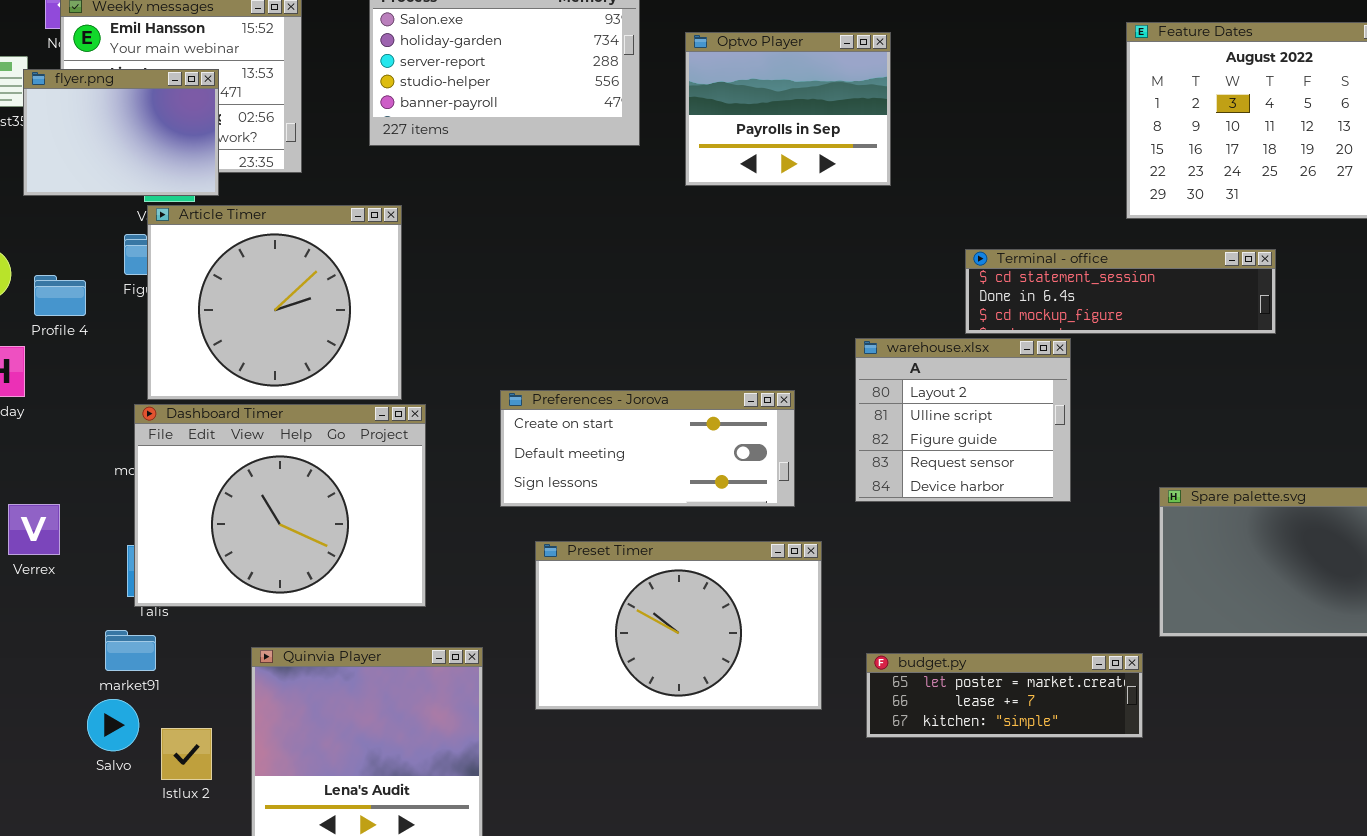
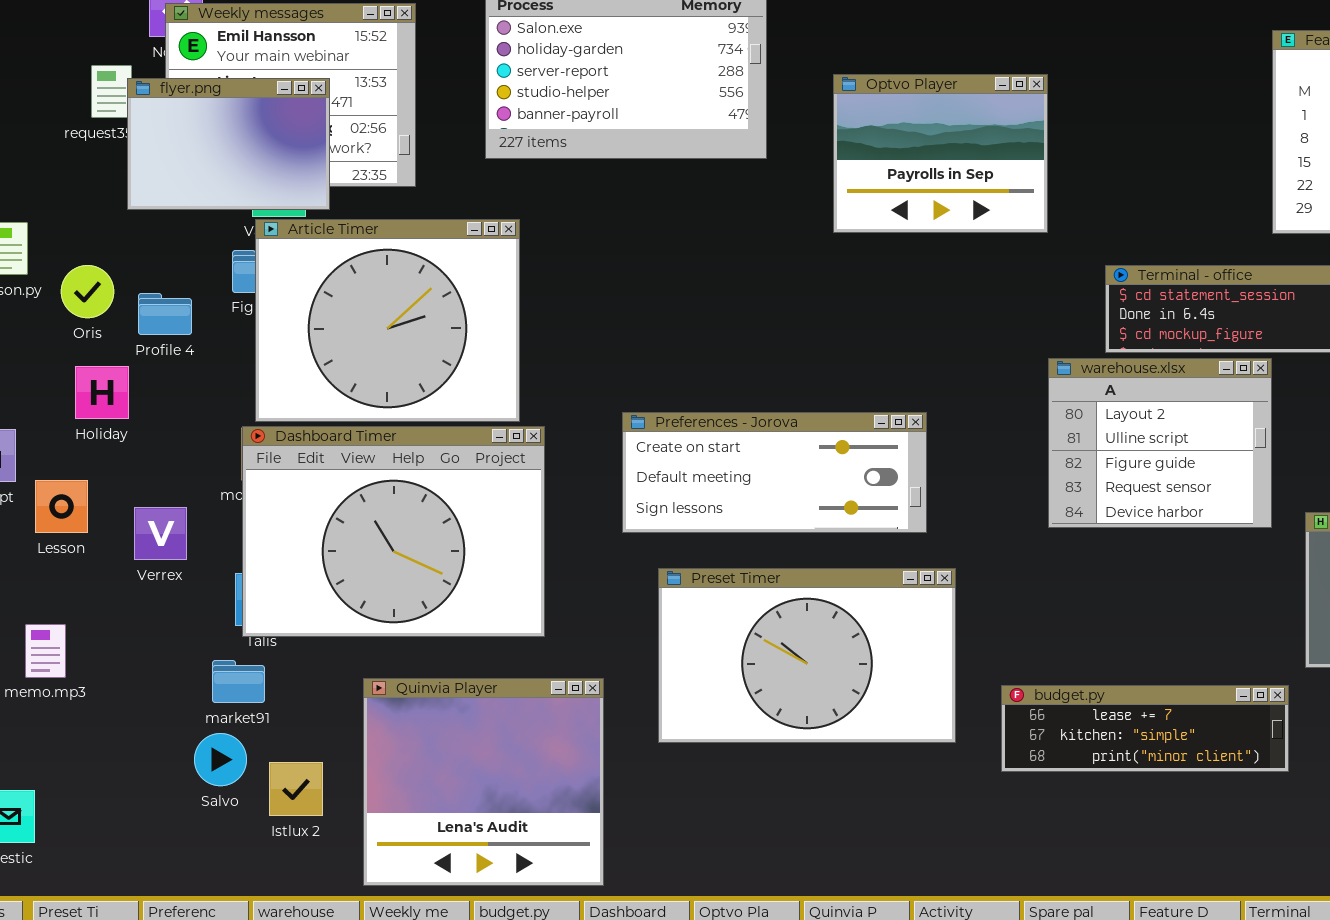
Optvo Player: [685,32,891,186] -> [833,74,1048,233], moved
warehouse.xlsx: [855,338,1071,502] -> [1048,358,1272,528], moved
Verrex: [8,504,60,555] -> [134,507,187,560], moved
budget.py: [866,653,1143,738] -> [1001,685,1289,772], scrolled down 1 row

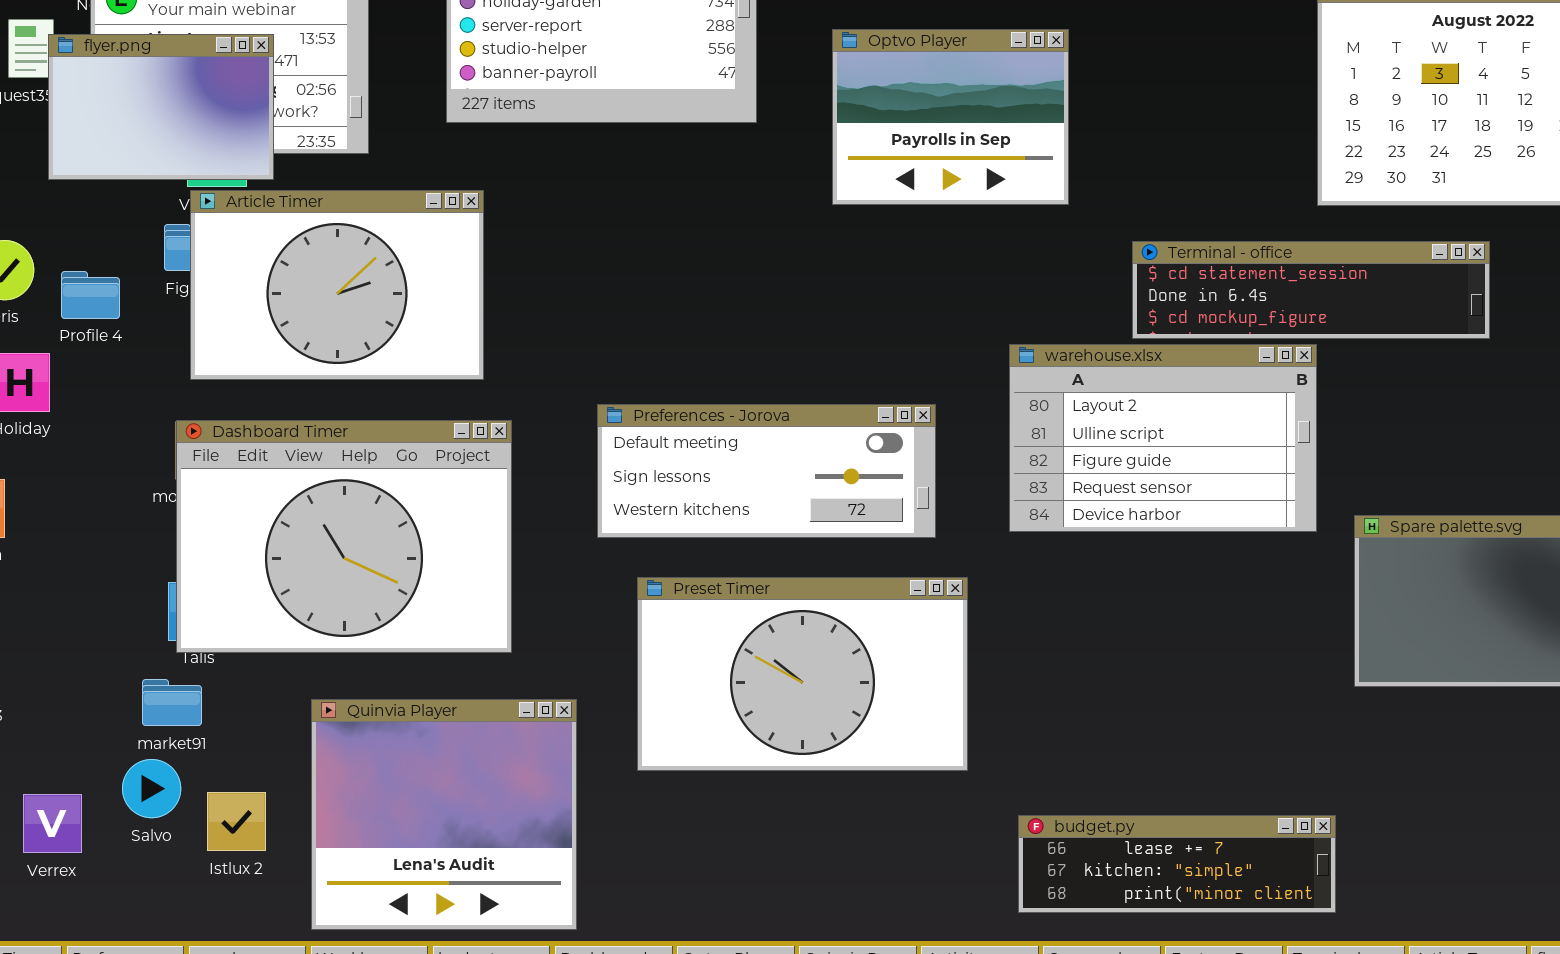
Article Timer: [255,219,520,422] -> [190,190,484,380], resized
warehouse.xlsx: [1048,358,1272,528] -> [1009,344,1317,532], resized
Preferences - Jorova: [622,412,927,533] -> [597,404,936,538], scrolled down 1 row
Verrex: [134,507,187,560] -> [23,794,82,853], moved
budget.py: [1001,685,1289,772] -> [1018,815,1336,913], moved

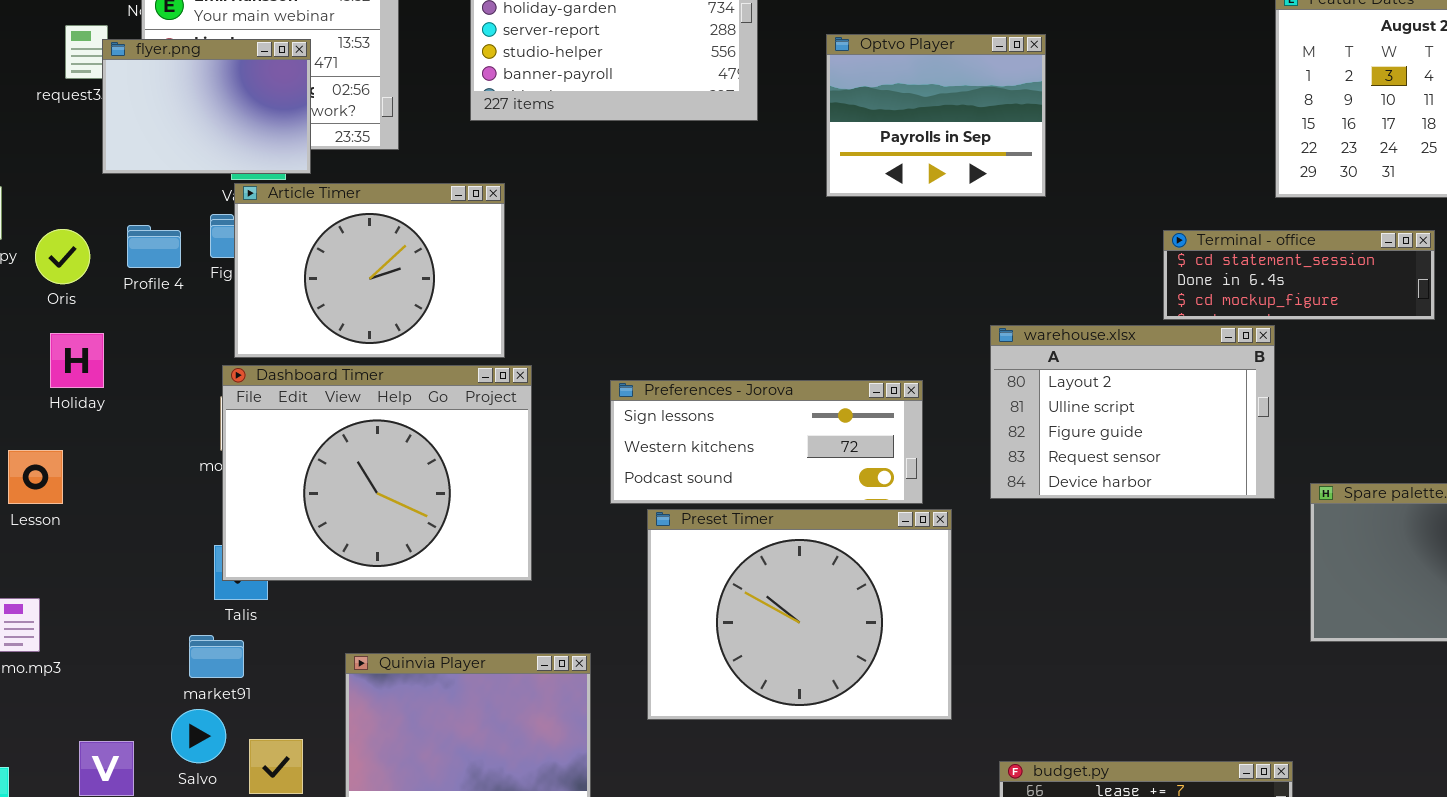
Terminal - office: [1132,241,1490,339] -> [1163,230,1435,320], resized
Profile 4: [61,271,120,319] -> [127,225,181,268], moved
Preferences - Jorova: [597,404,936,538] -> [610,380,923,504], scrolled down 1 row
Dashboard Timer: [176,420,512,653] -> [222,365,532,581], moved
Preset Timer: [637,577,968,771] -> [647,509,952,720], resized

